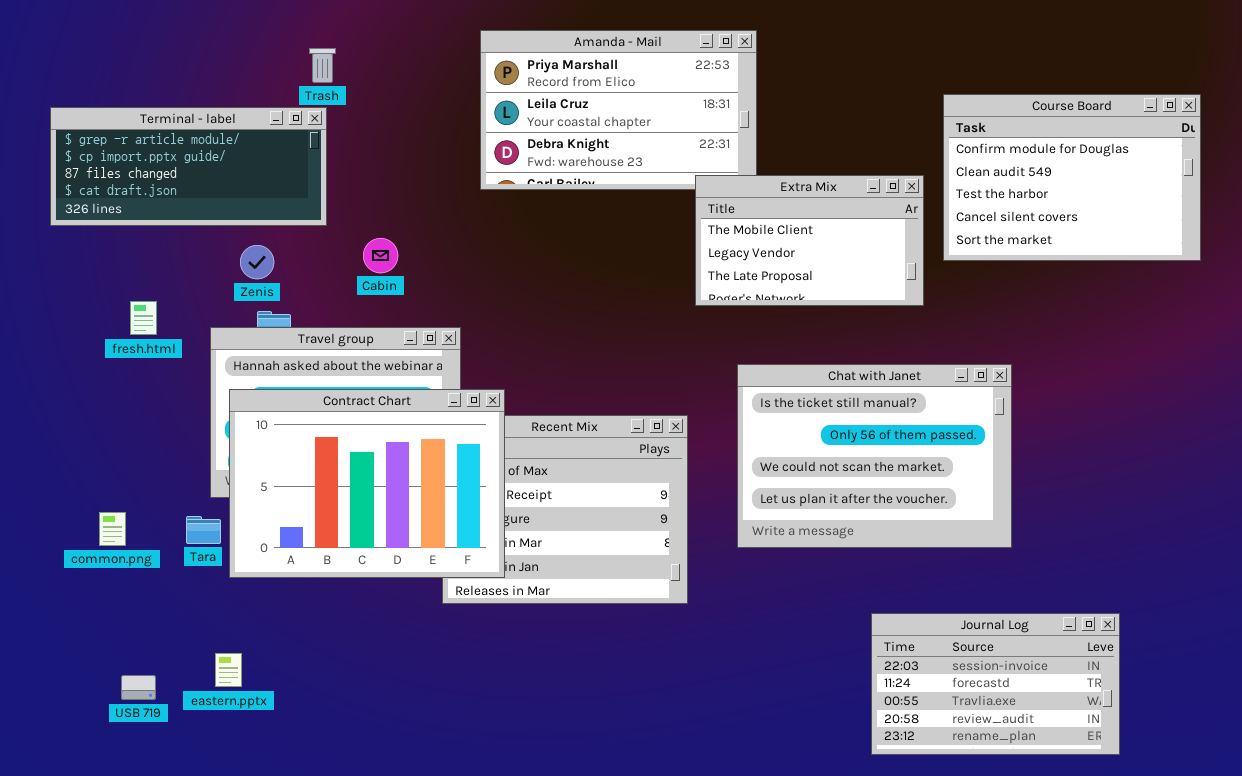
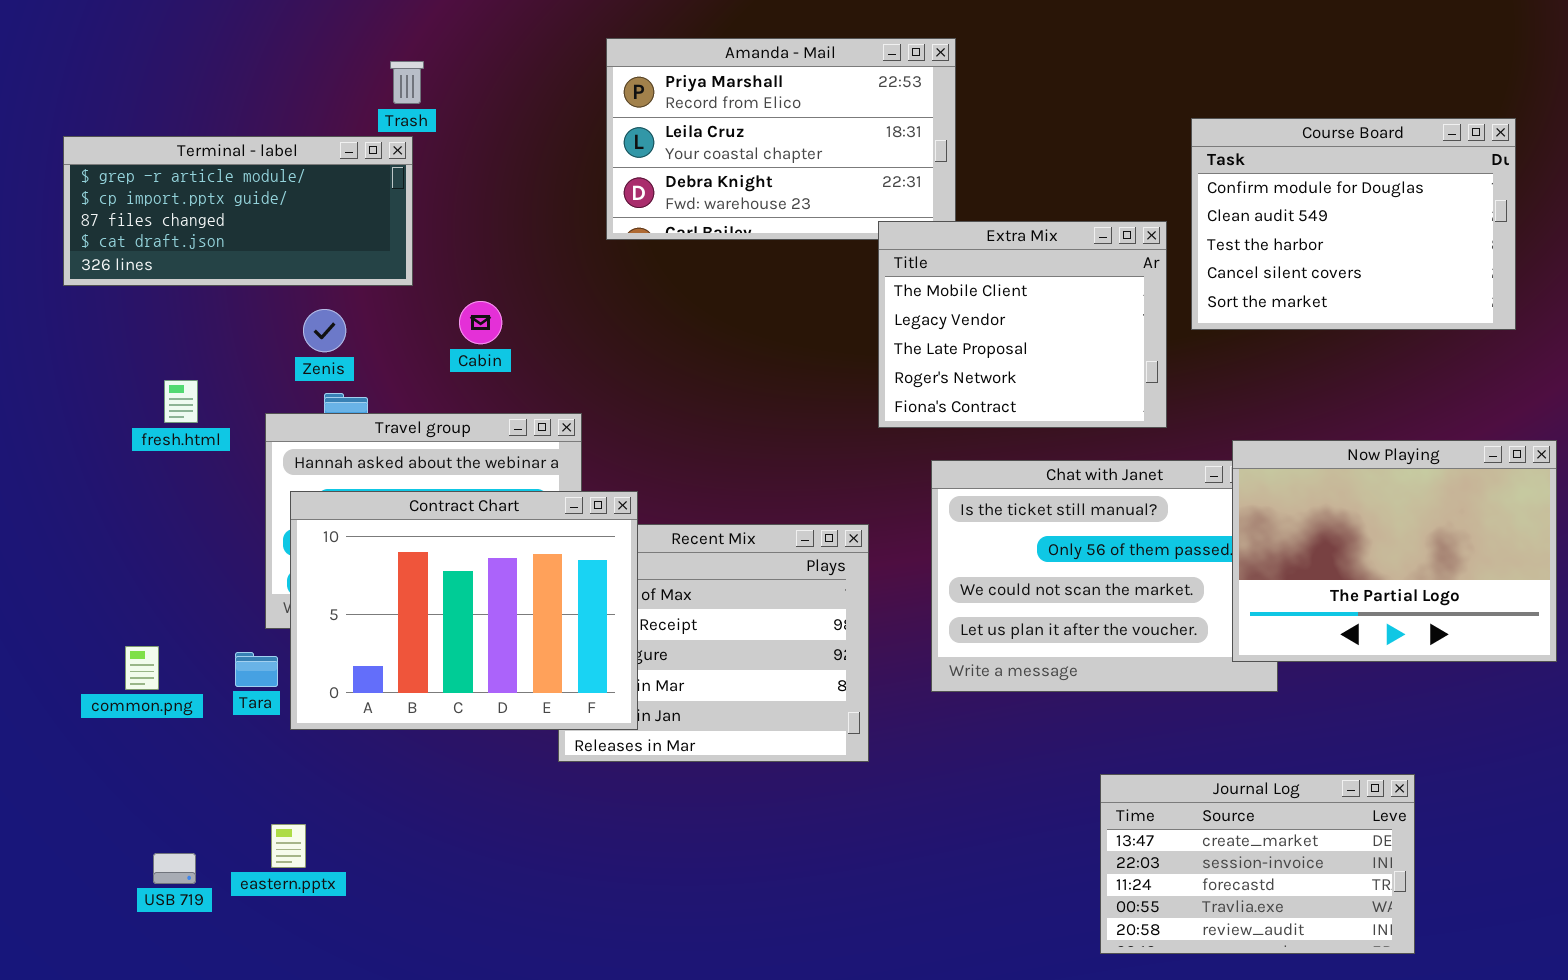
Extra Mix: [695,175,924,306] -> [878,221,1167,428], resized
Now Playing: none -> [1232,440,1557,662], opened
Journal Log: [871,613,1120,755] -> [1100,774,1415,954], scrolled up 1 row

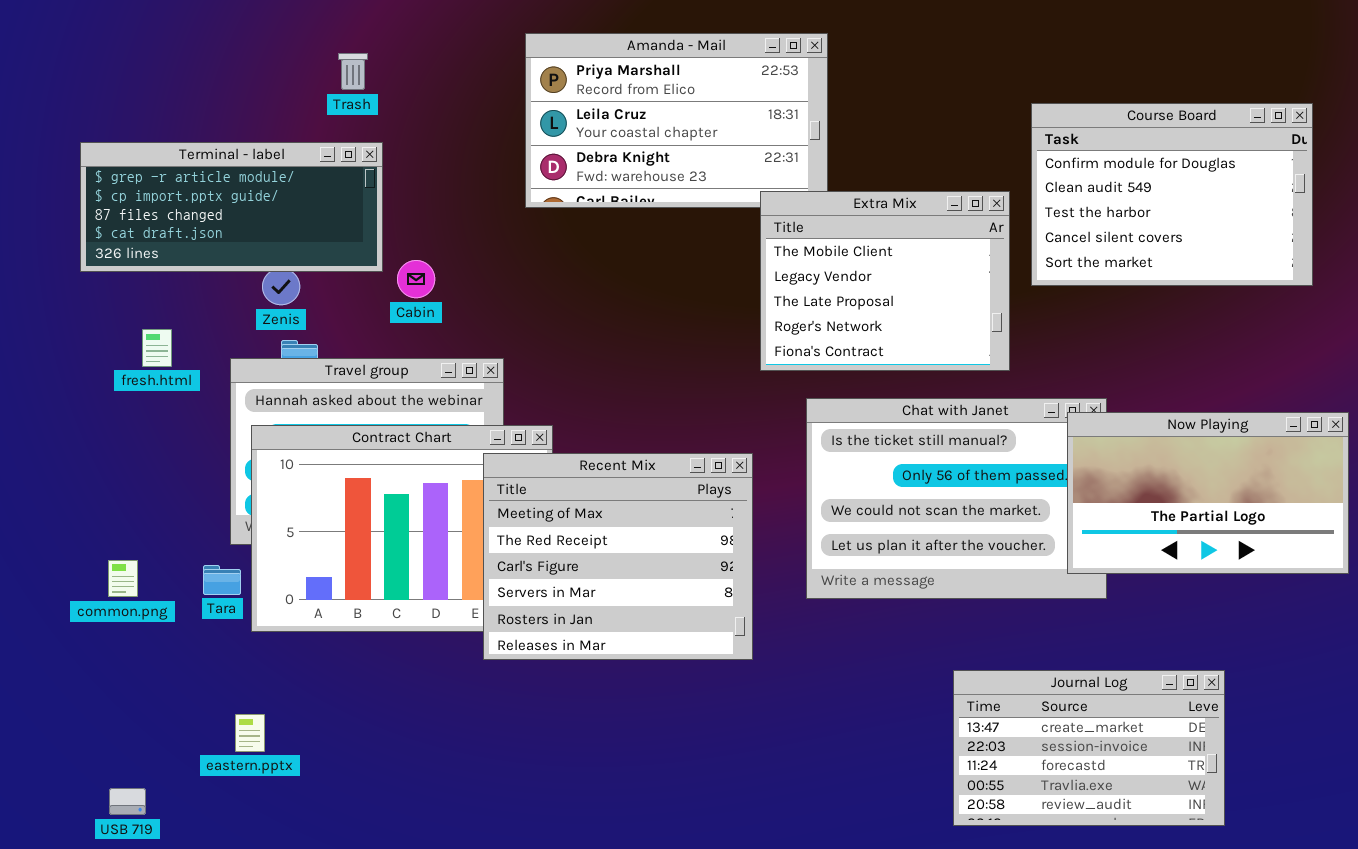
Terminal - label: [63,136,413,286] -> [80,142,383,272], moved
Now Playing: [1232,440,1557,662] -> [1067,412,1349,574], resized
Recent Mix: [558,524,869,762] -> [483,453,753,660], raised
USB 719: [153,853,196,884] -> [109,788,146,815], moved

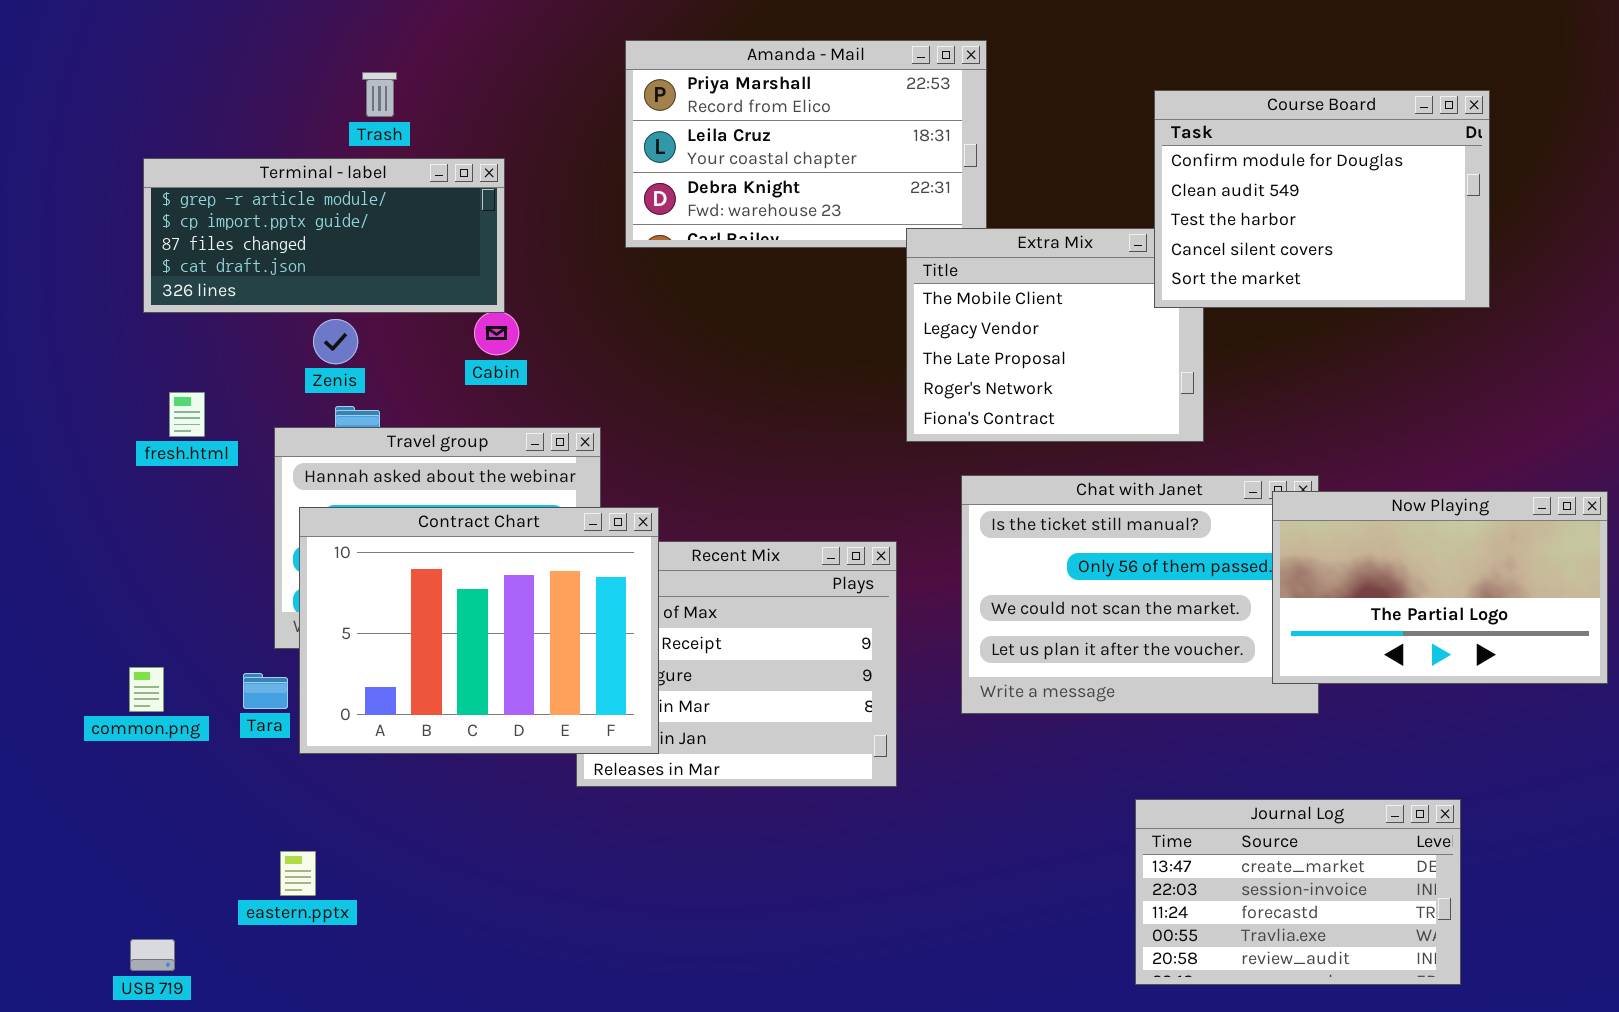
Trash: [338,53,368,90] -> [362,72,397,117], moved
Course Board: [1031,103,1313,286] -> [1154,90,1490,308], moved
Terminal - label: [80,142,383,272] -> [143,158,505,313], moved
Contract Chart: [251,425,553,632] -> [299,507,659,754], raised

